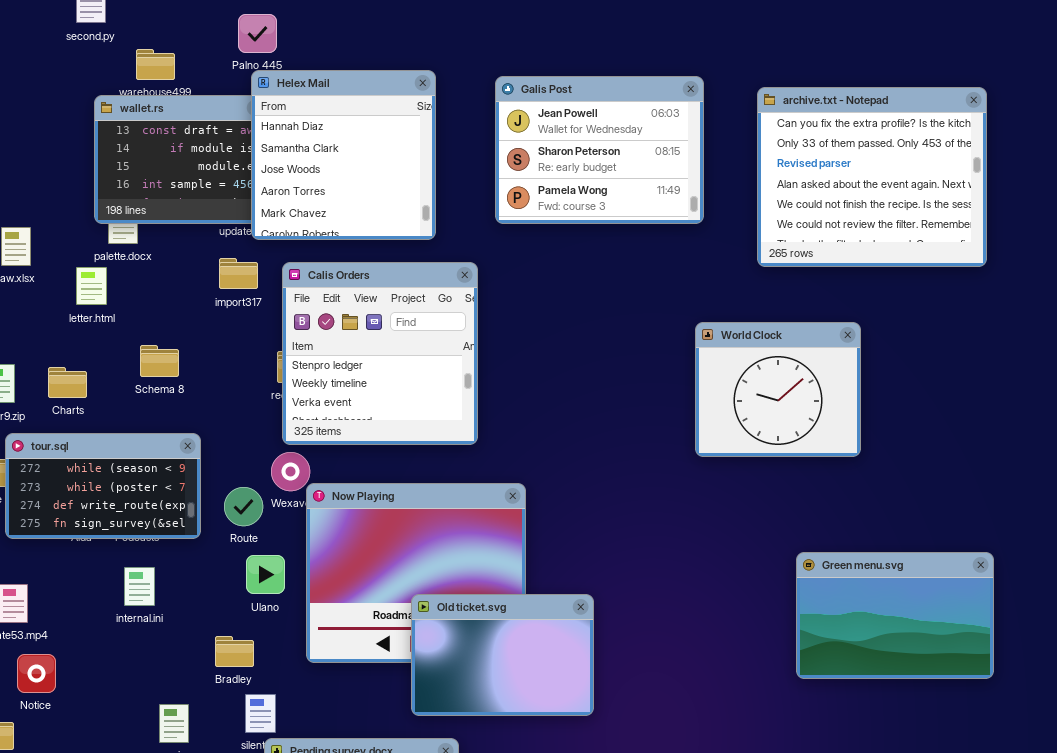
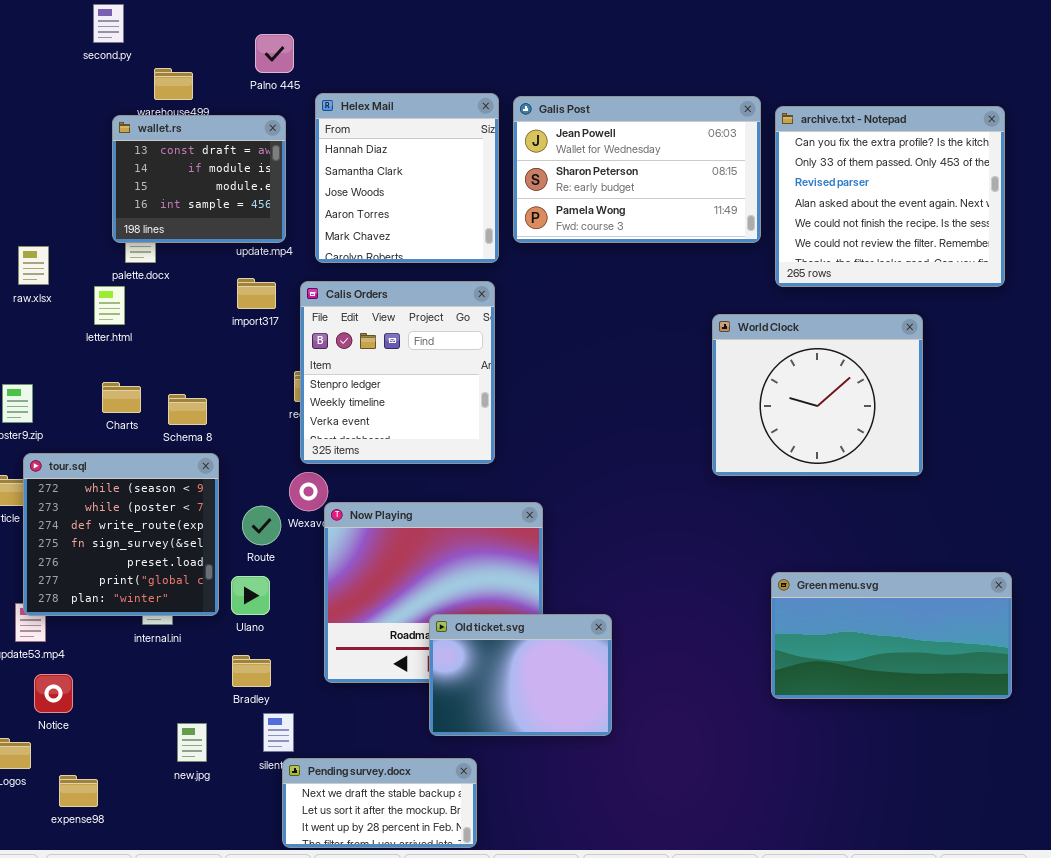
Helex Mail: [251,70,436,240] -> [315,93,499,263], moved
Galis Post: [495,76,704,224] -> [513,96,761,243], resized
World Clock: [695,322,861,457] -> [712,314,923,476], resized
Schema 8: [140,345,179,377] -> [168,394,207,425], moved
Charts: [48,367,87,398] -> [102,382,141,413], moved
tour.sql: [5,433,201,539] -> [23,453,219,616], resized
Green menu.svg: [796,552,994,679] -> [771,572,1012,699], resized
Ulano: [246,555,285,594] -> [231,576,270,615], moved

